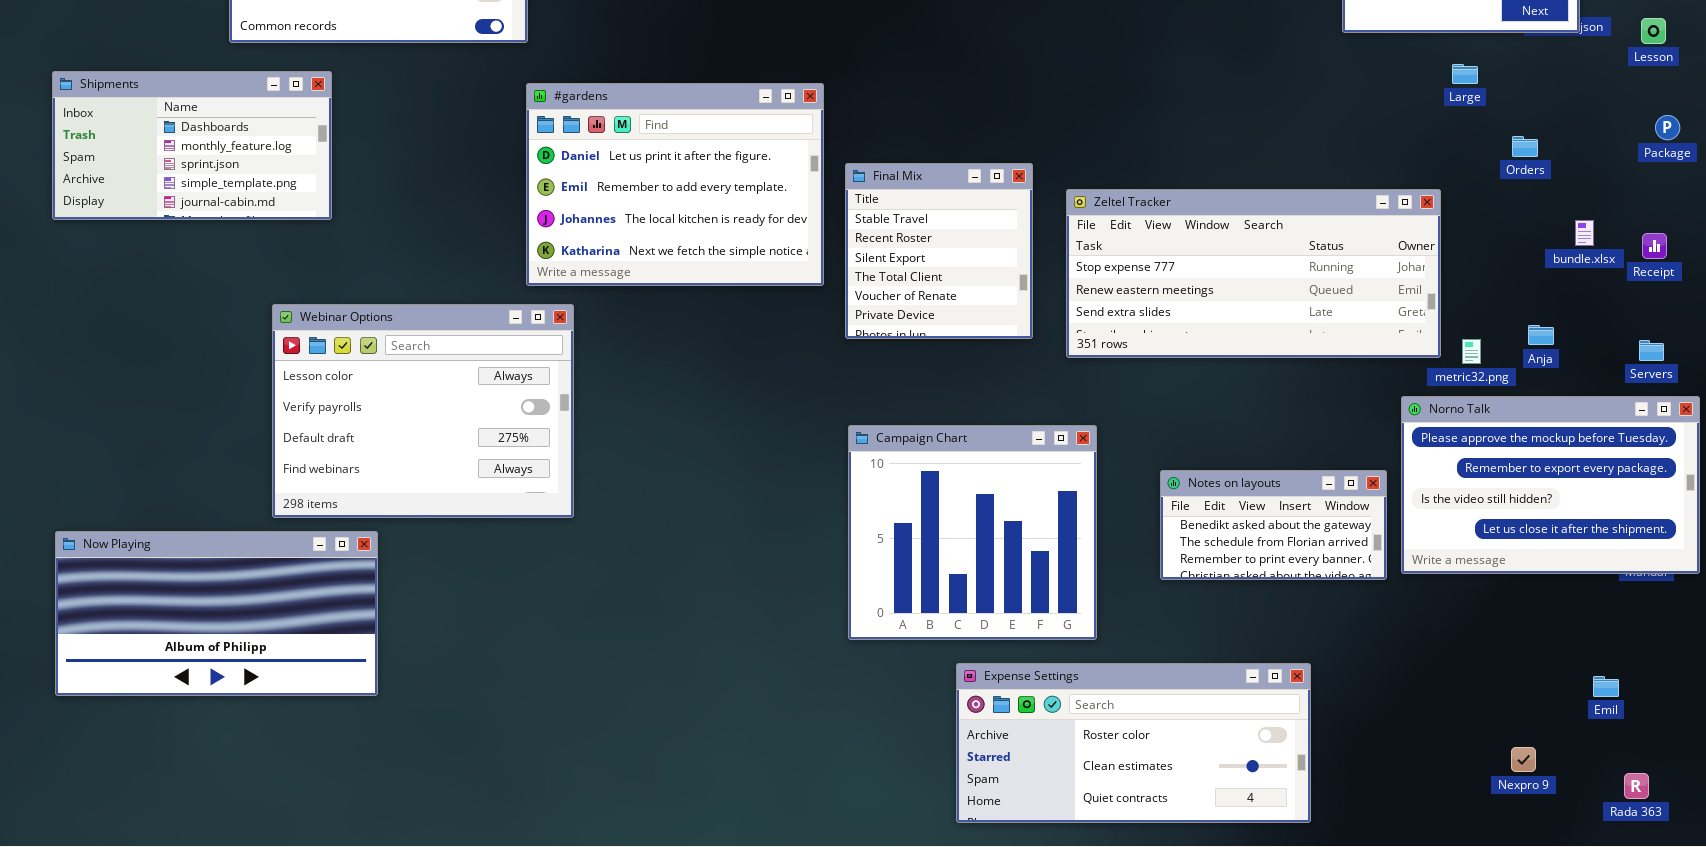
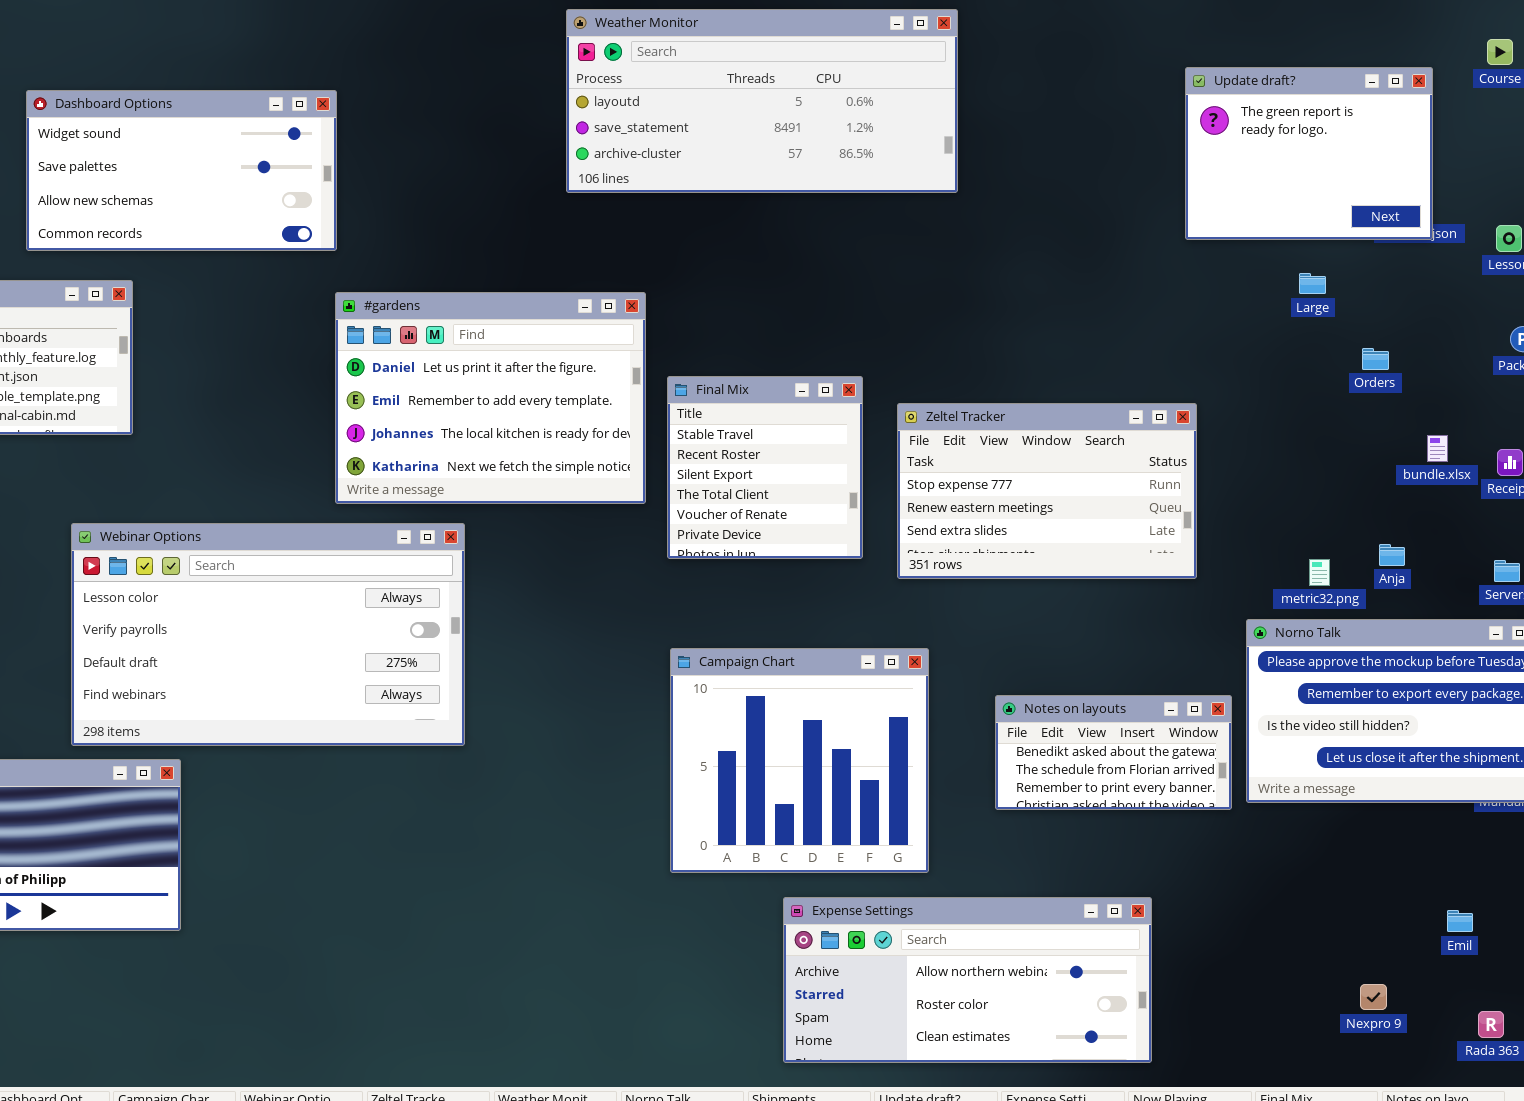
Zeltel Tracker: [1066,189,1441,358] -> [897,403,1197,579], resized
Webinar Options: [272,304,574,518] -> [71,523,465,746], resized
Expense Settings: [956,663,1311,823] -> [783,897,1152,1063], scrolled up 1 row

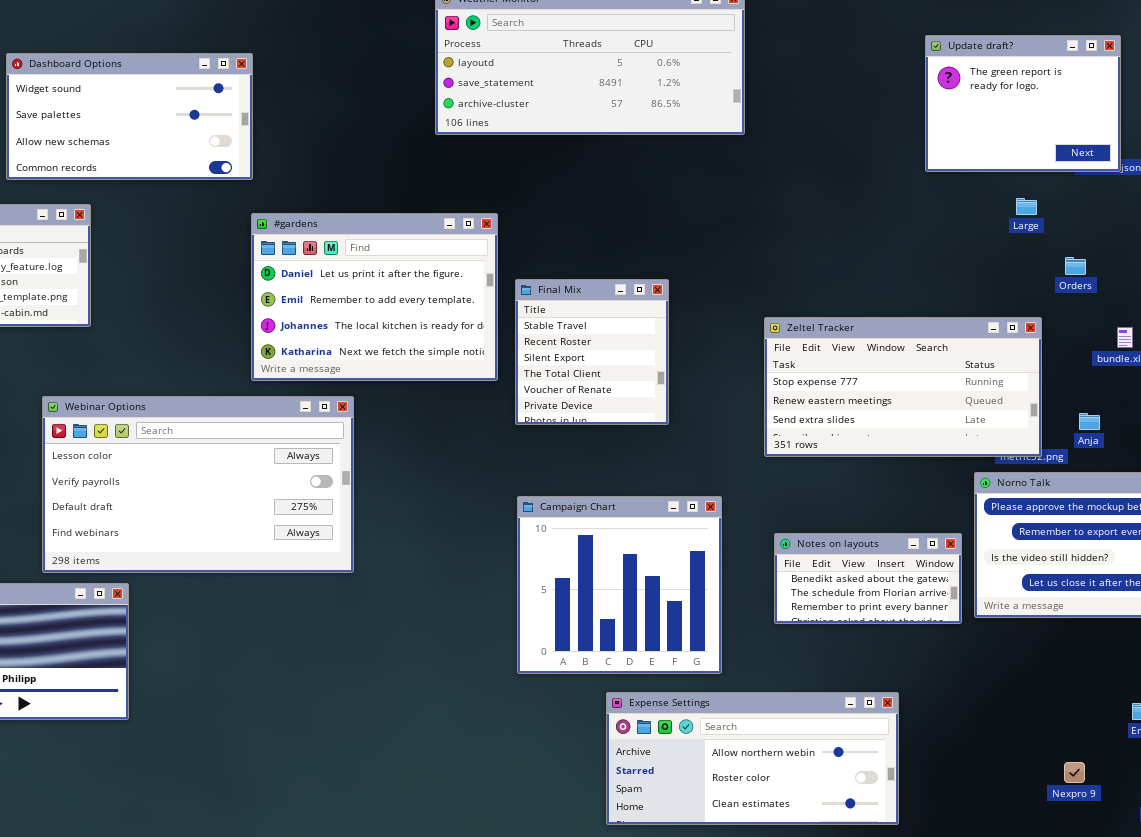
Zeltel Tracker: [897,403,1197,579] -> [764,317,1042,457], moved, resized

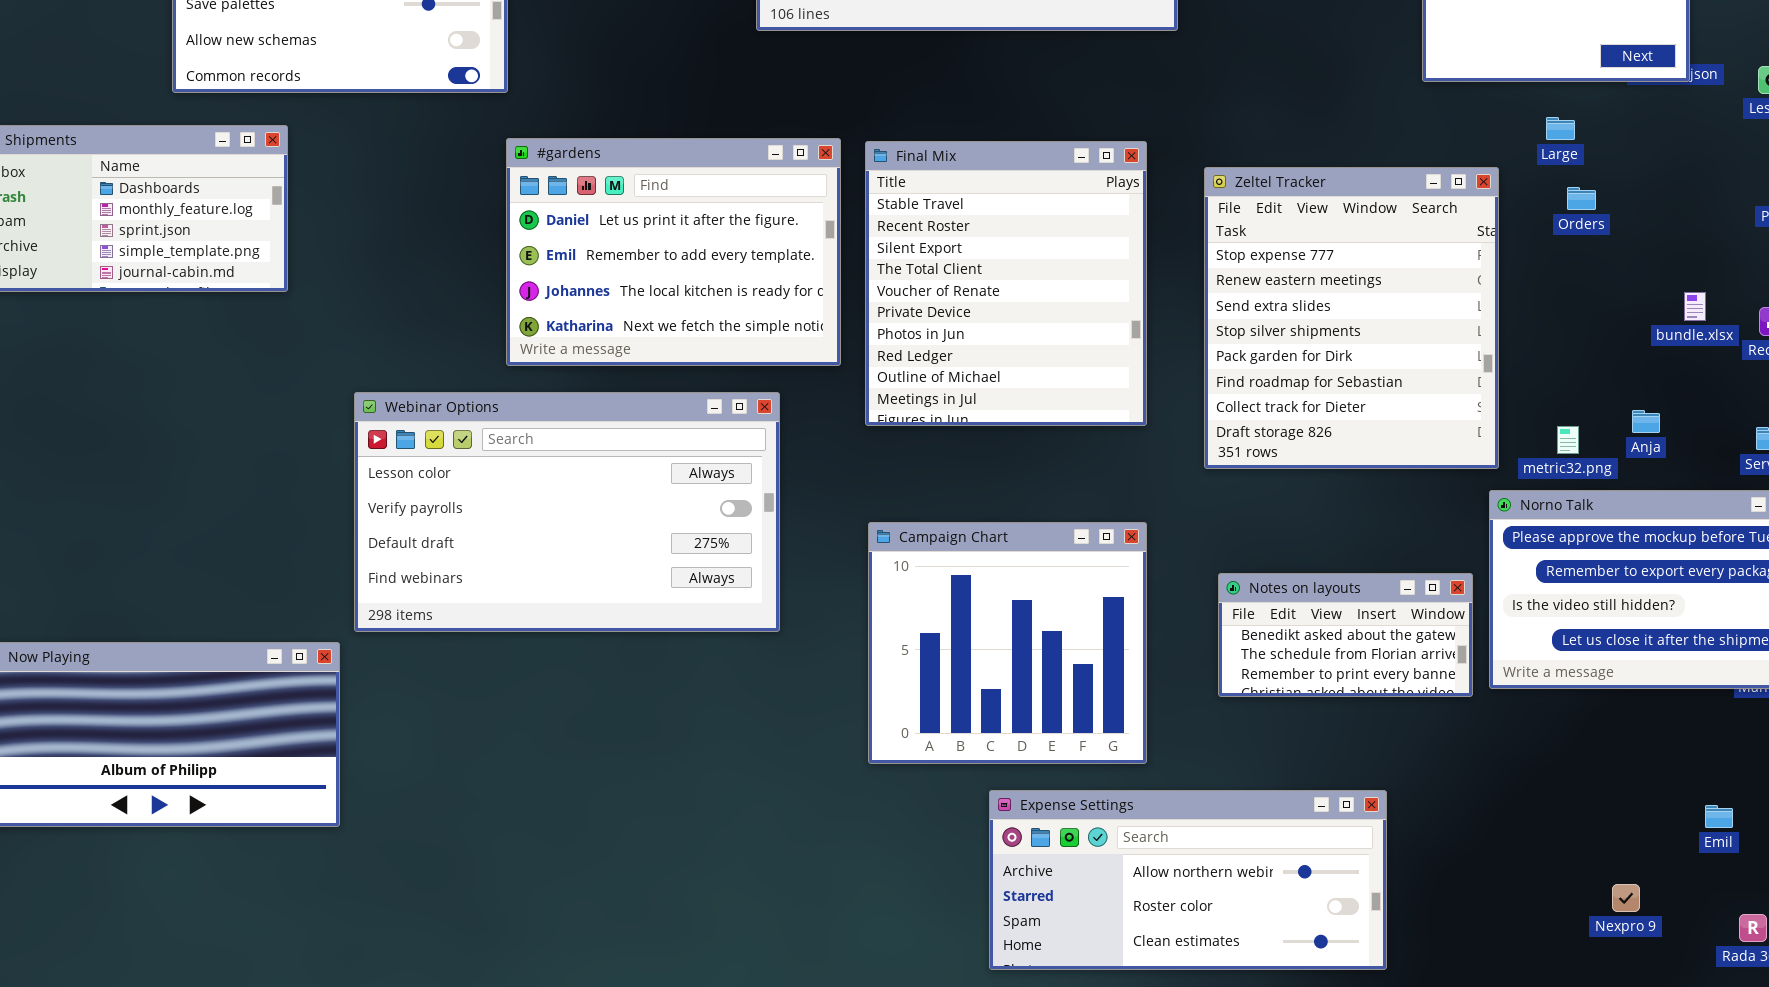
Orders: [1065,257,1086,275] -> [1567,187,1596,210], moved
Final Mix: [515,279,669,425] -> [865,141,1147,426], resized
Zeltel Tracker: [764,317,1042,457] -> [1204,167,1499,469], resized
Webinar Options: [42,396,354,573] -> [354,392,780,632], moved

